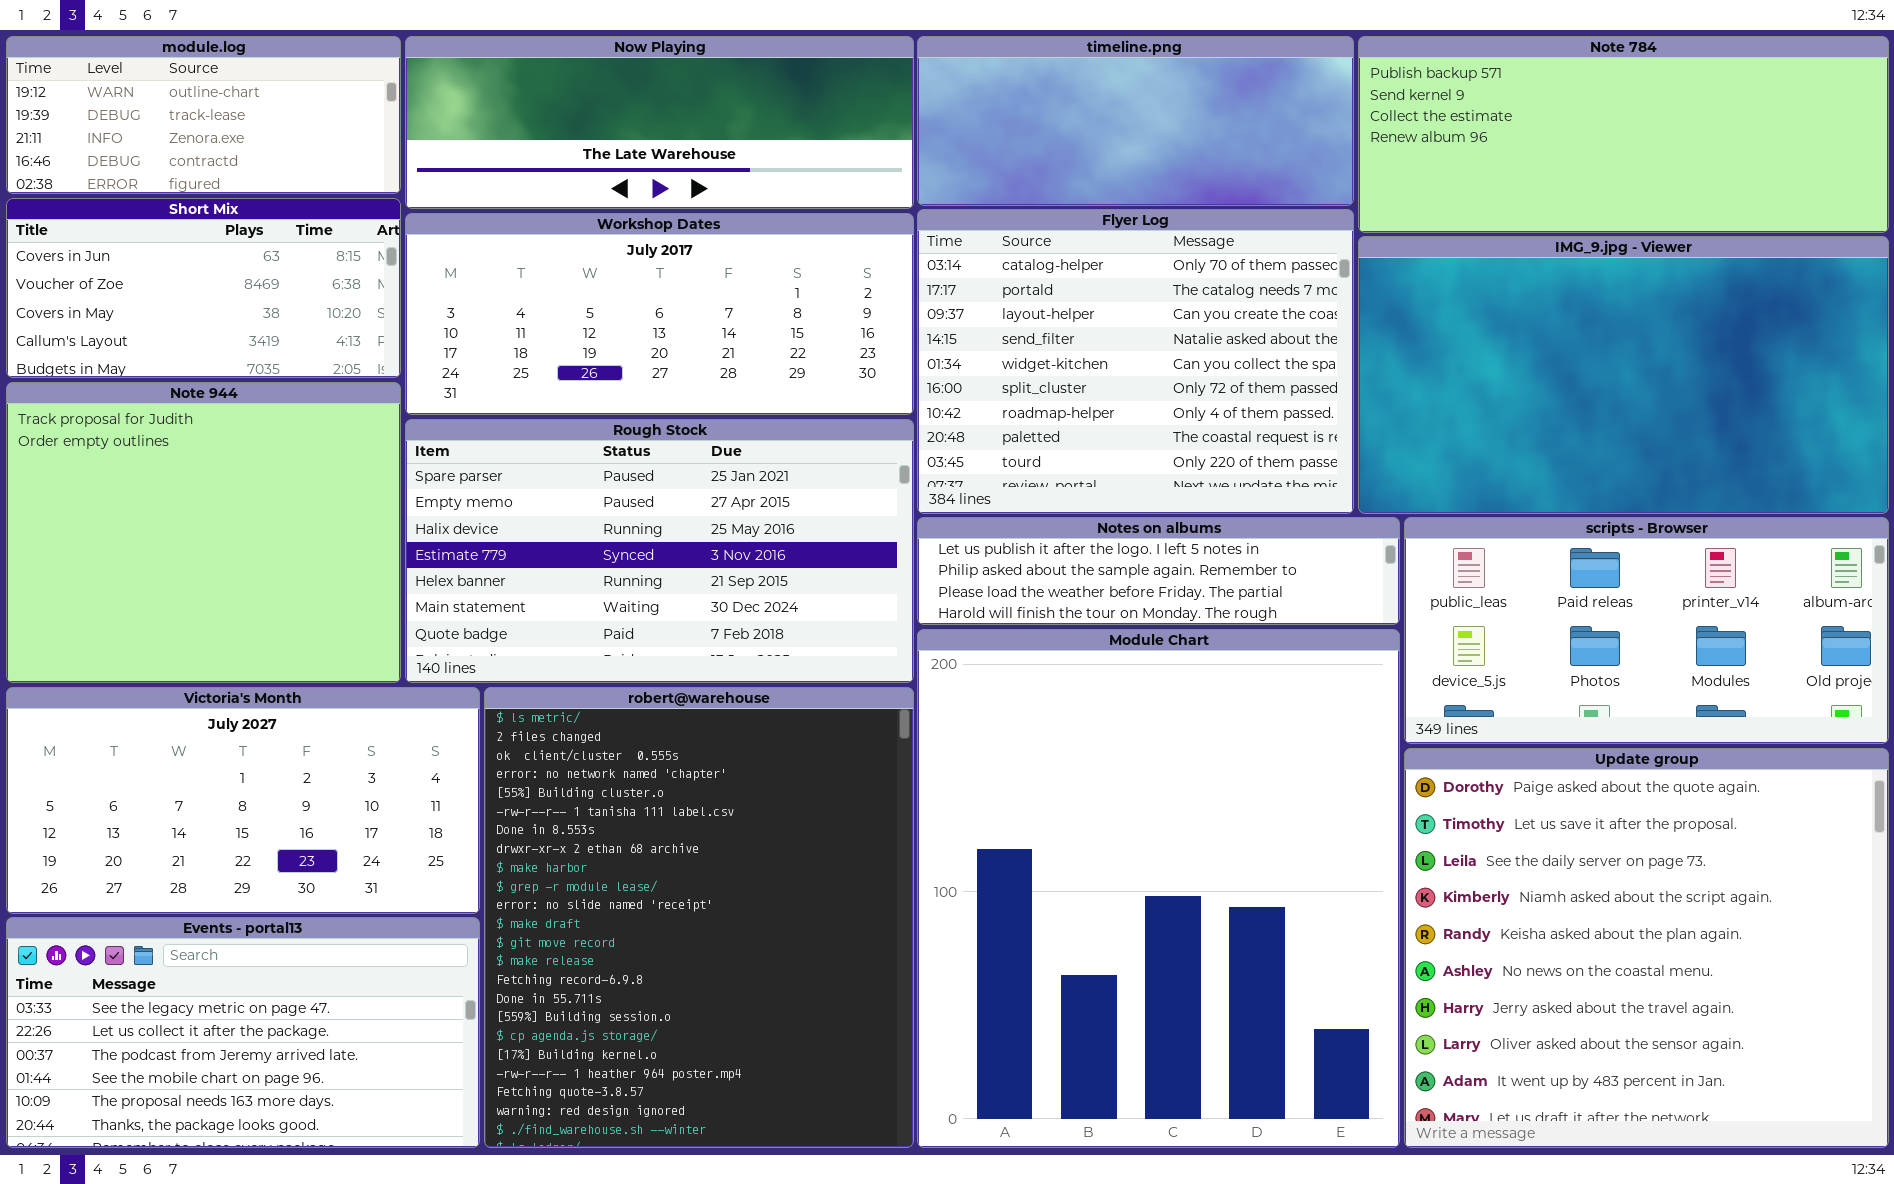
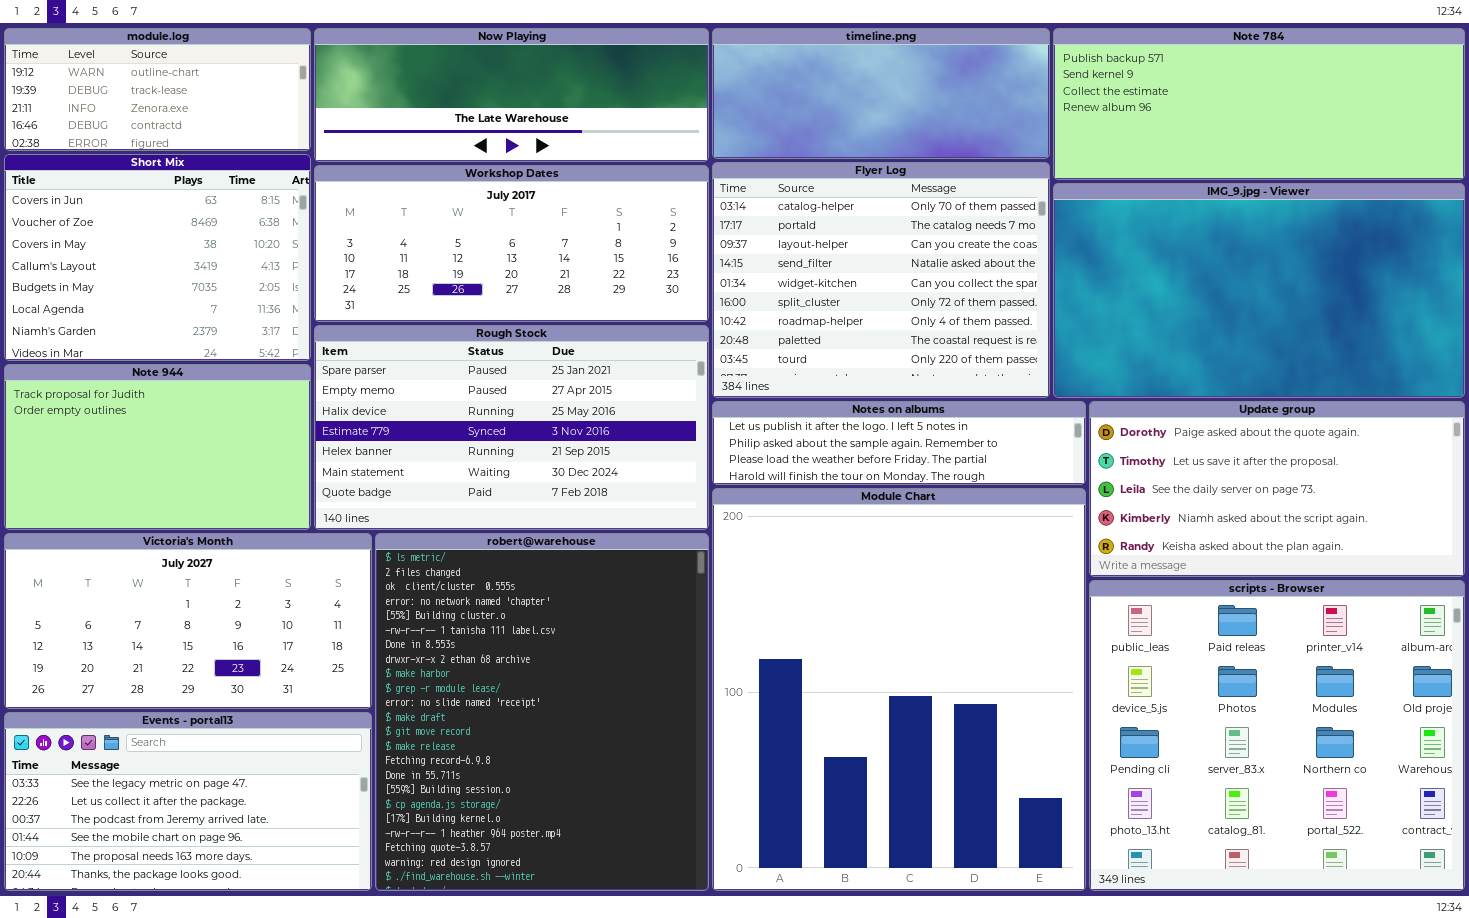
Short Mix: [6,198,401,378] -> [4,154,311,361], resized
Note 944: [6,382,401,683] -> [4,364,311,530], resized
scripts - Browser: [1404,517,1889,744] -> [1089,580,1465,891], moved, resized
Update group: [1404,748,1889,1148] -> [1089,401,1465,577], moved, resized

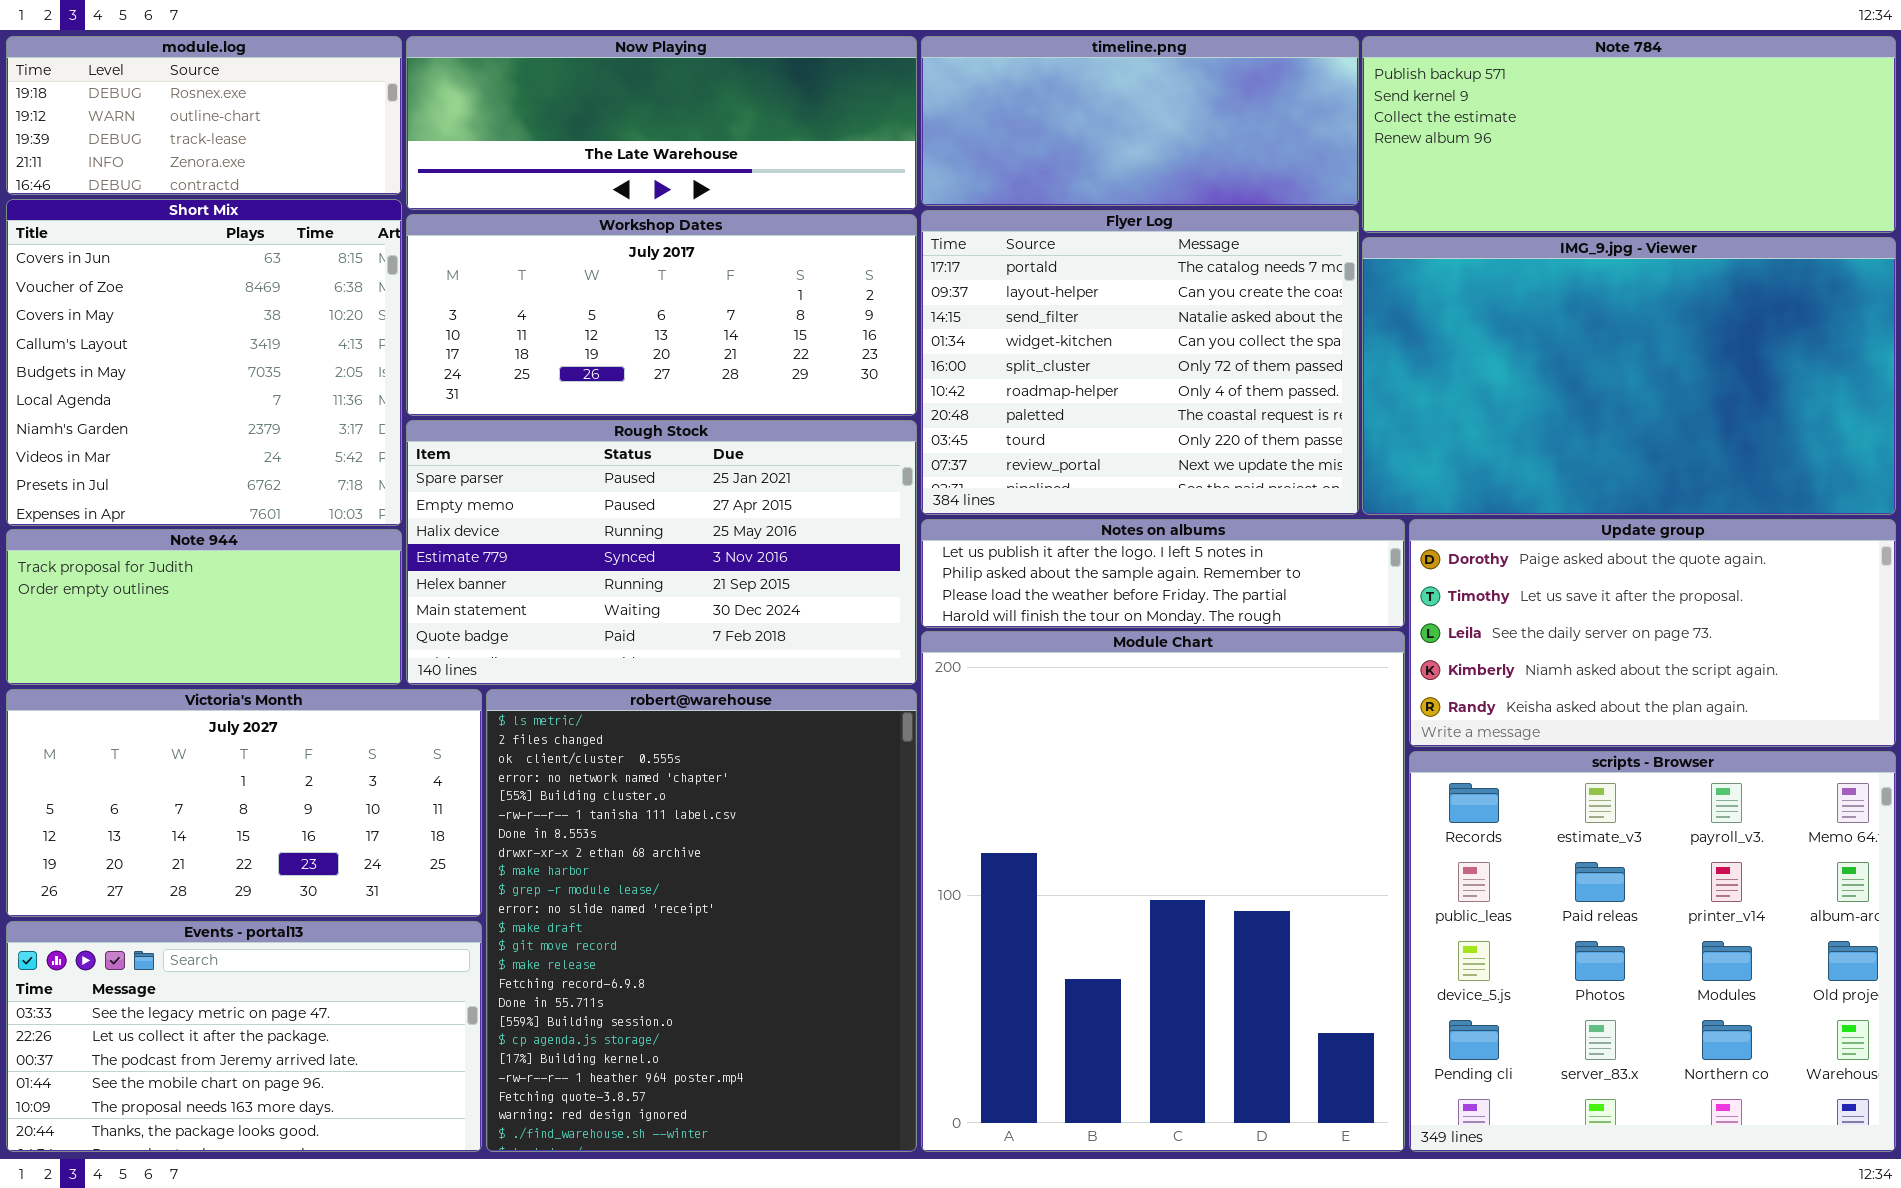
module.log: [4,28,311,151] -> [6,36,402,195], scrolled up 1 row
Short Mix: [4,154,311,361] -> [6,199,402,526], resized
Flyer Log: [712,162,1050,398] -> [921,210,1359,515], scrolled down 1 row
Note 944: [4,364,311,530] -> [6,529,402,685], resized
scripts - Browser: [1089,580,1465,891] -> [1409,751,1896,1152], scrolled up 1 row

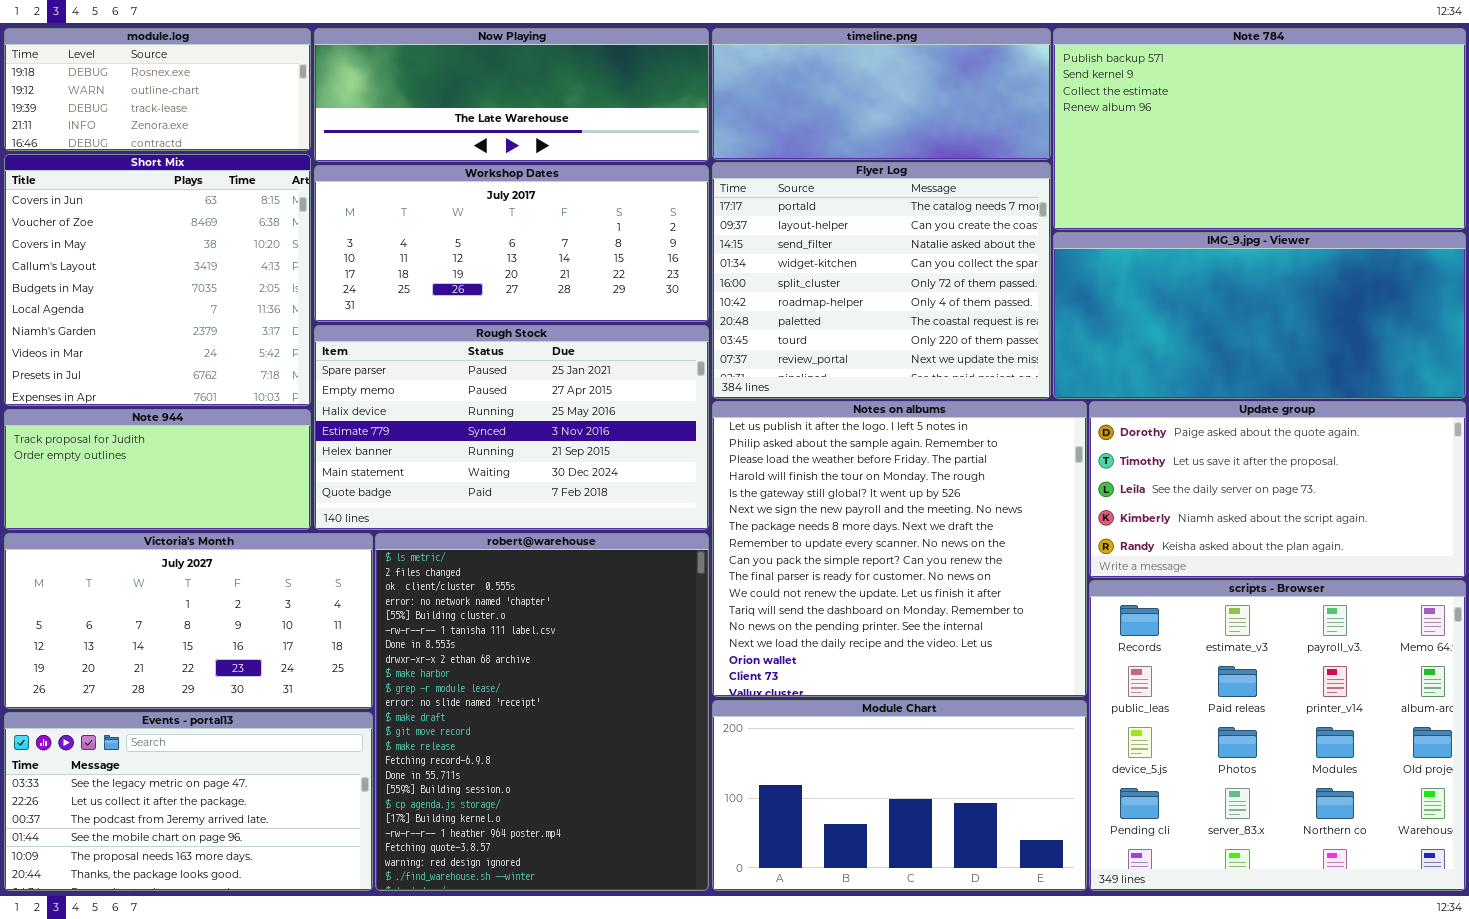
Note 784: [1362,36,1896,233] -> [1053,28,1466,230], resized
IMG_9.jpg - Viewer: [1362,237,1896,515] -> [1053,232,1466,399], resized
Notes on albums: [921,519,1405,628] -> [712,401,1087,697], resized
Module Chart: [921,631,1405,1152] -> [712,700,1087,891], resized

